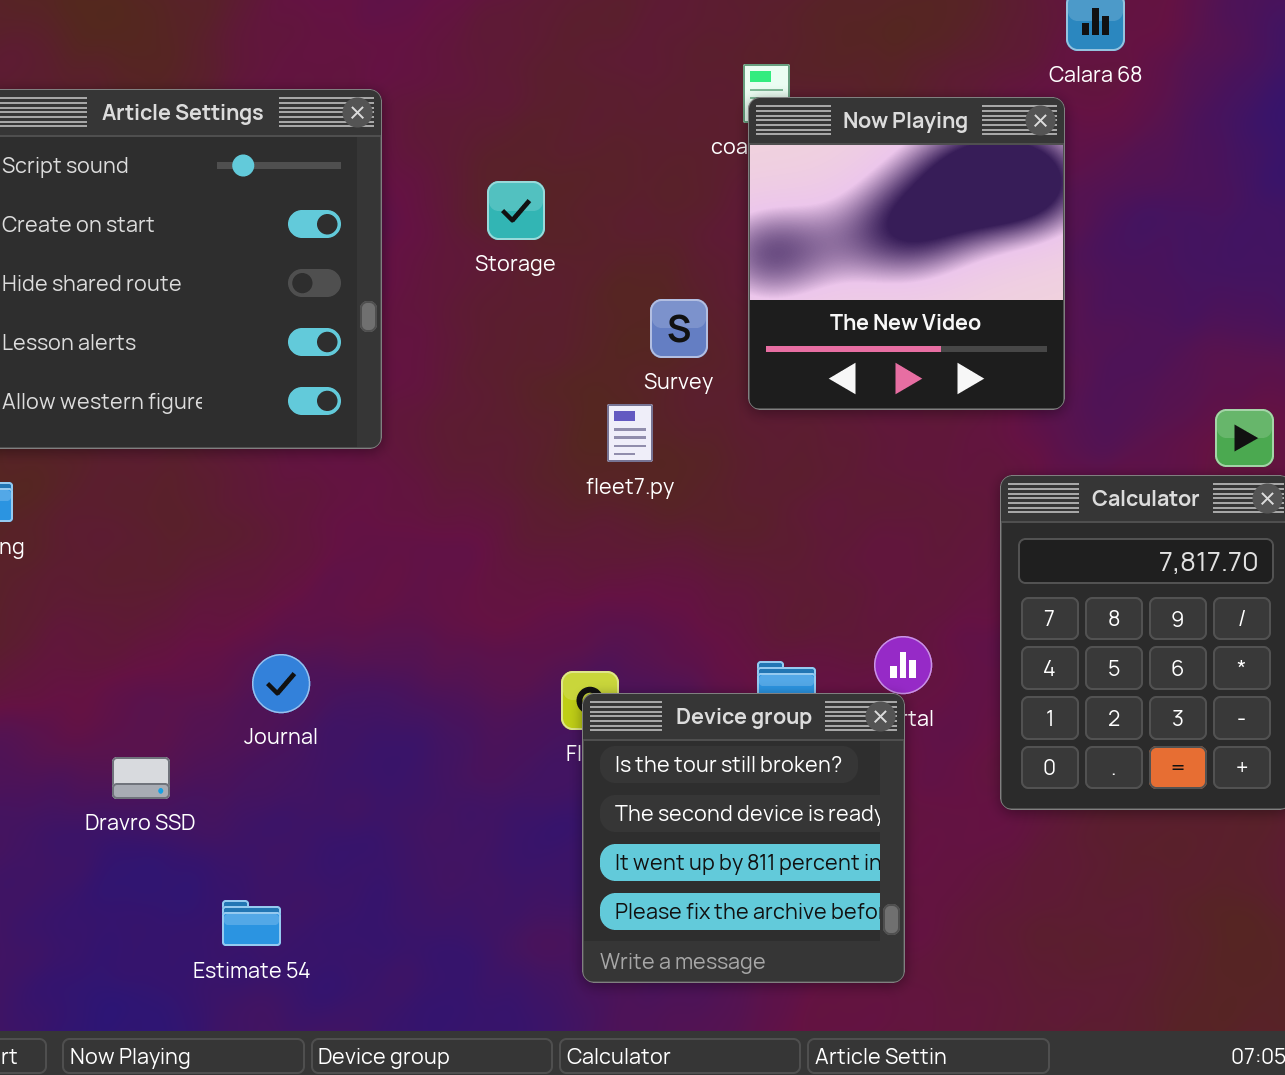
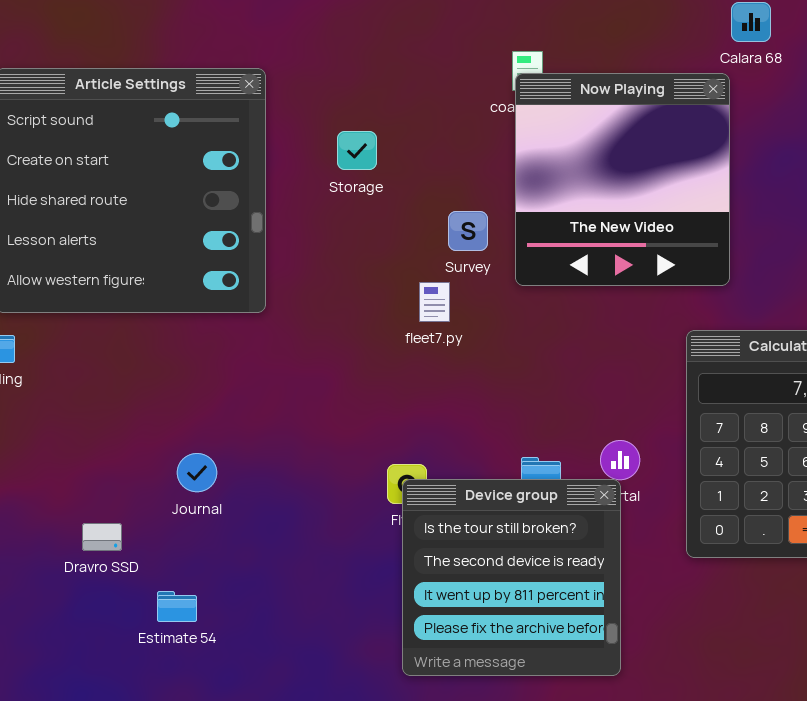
Estimate 54: [222,900,281,946] -> [157,591,197,622], moved

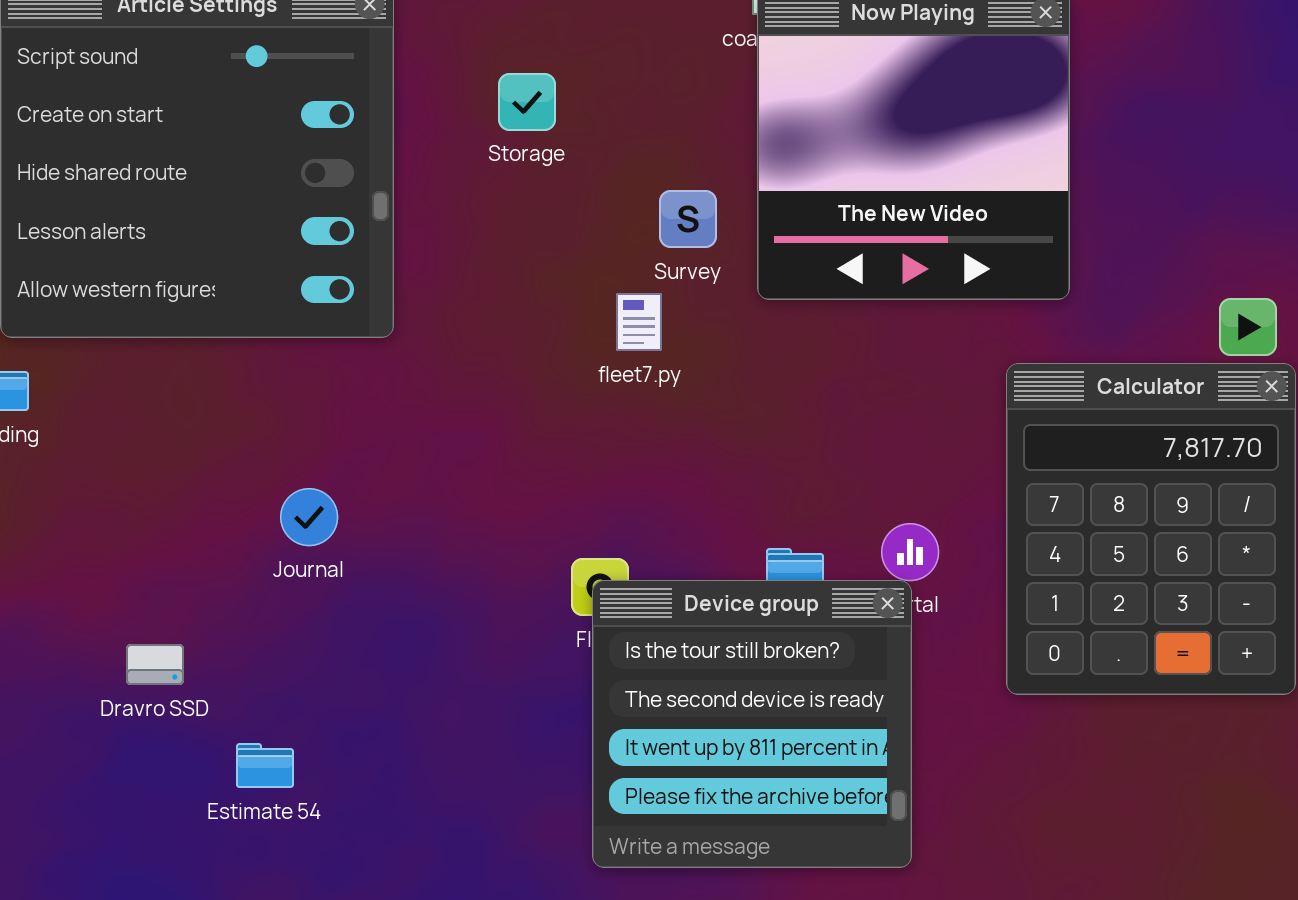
Journal: [177,453,217,492] -> [280,488,338,546], moved

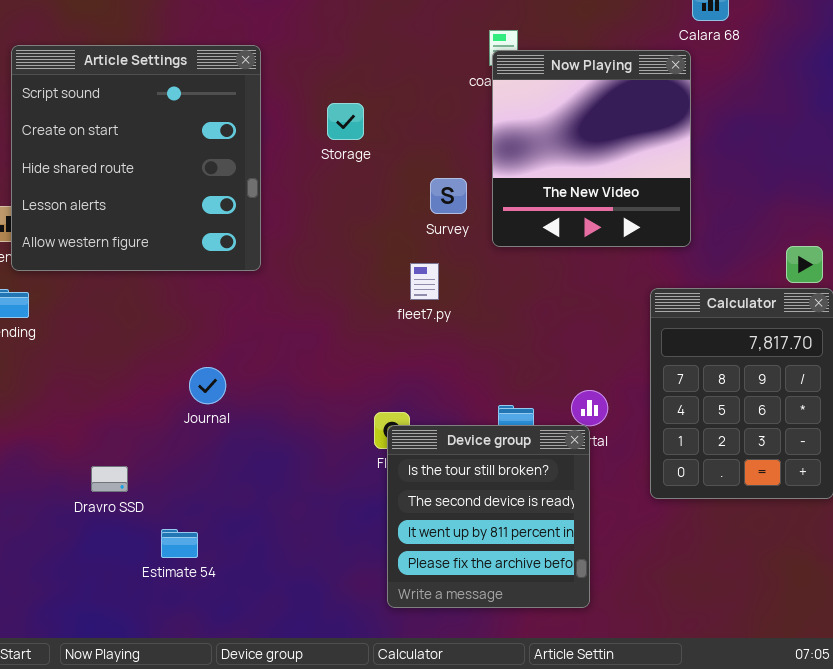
fleet7.py: [616,293,662,351] -> [410,263,439,300], moved

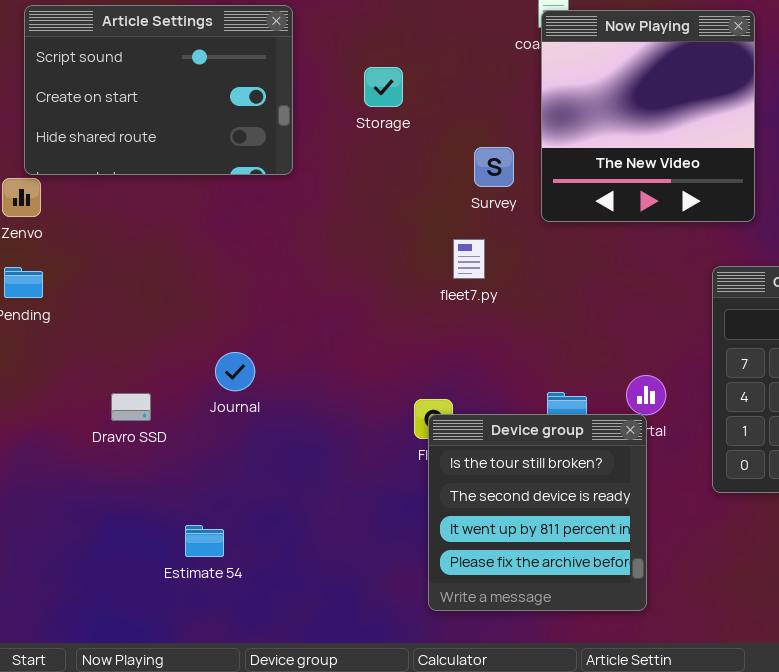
Article Settings: [11,45,261,271] -> [24,5,293,175], resized
Dravro SSD: [91,466,128,492] -> [111,393,151,421], moved

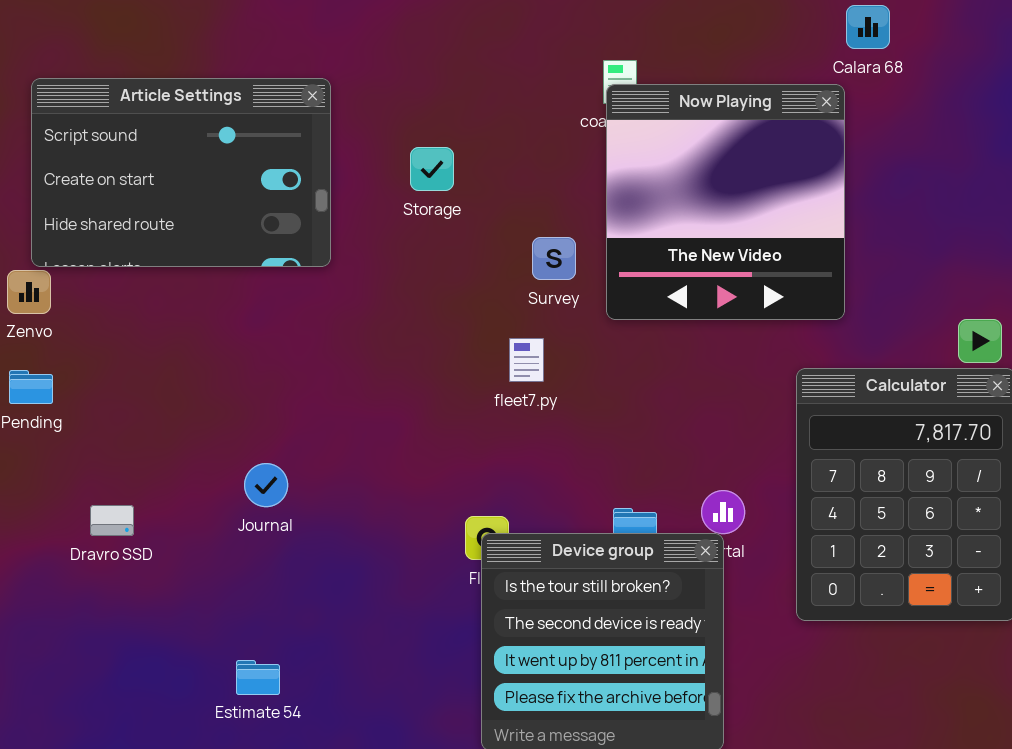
Dravro SSD: [111,393,151,421] -> [90,505,134,536], moved
Estimate 54: [185,525,224,557] -> [236,660,280,695], moved

